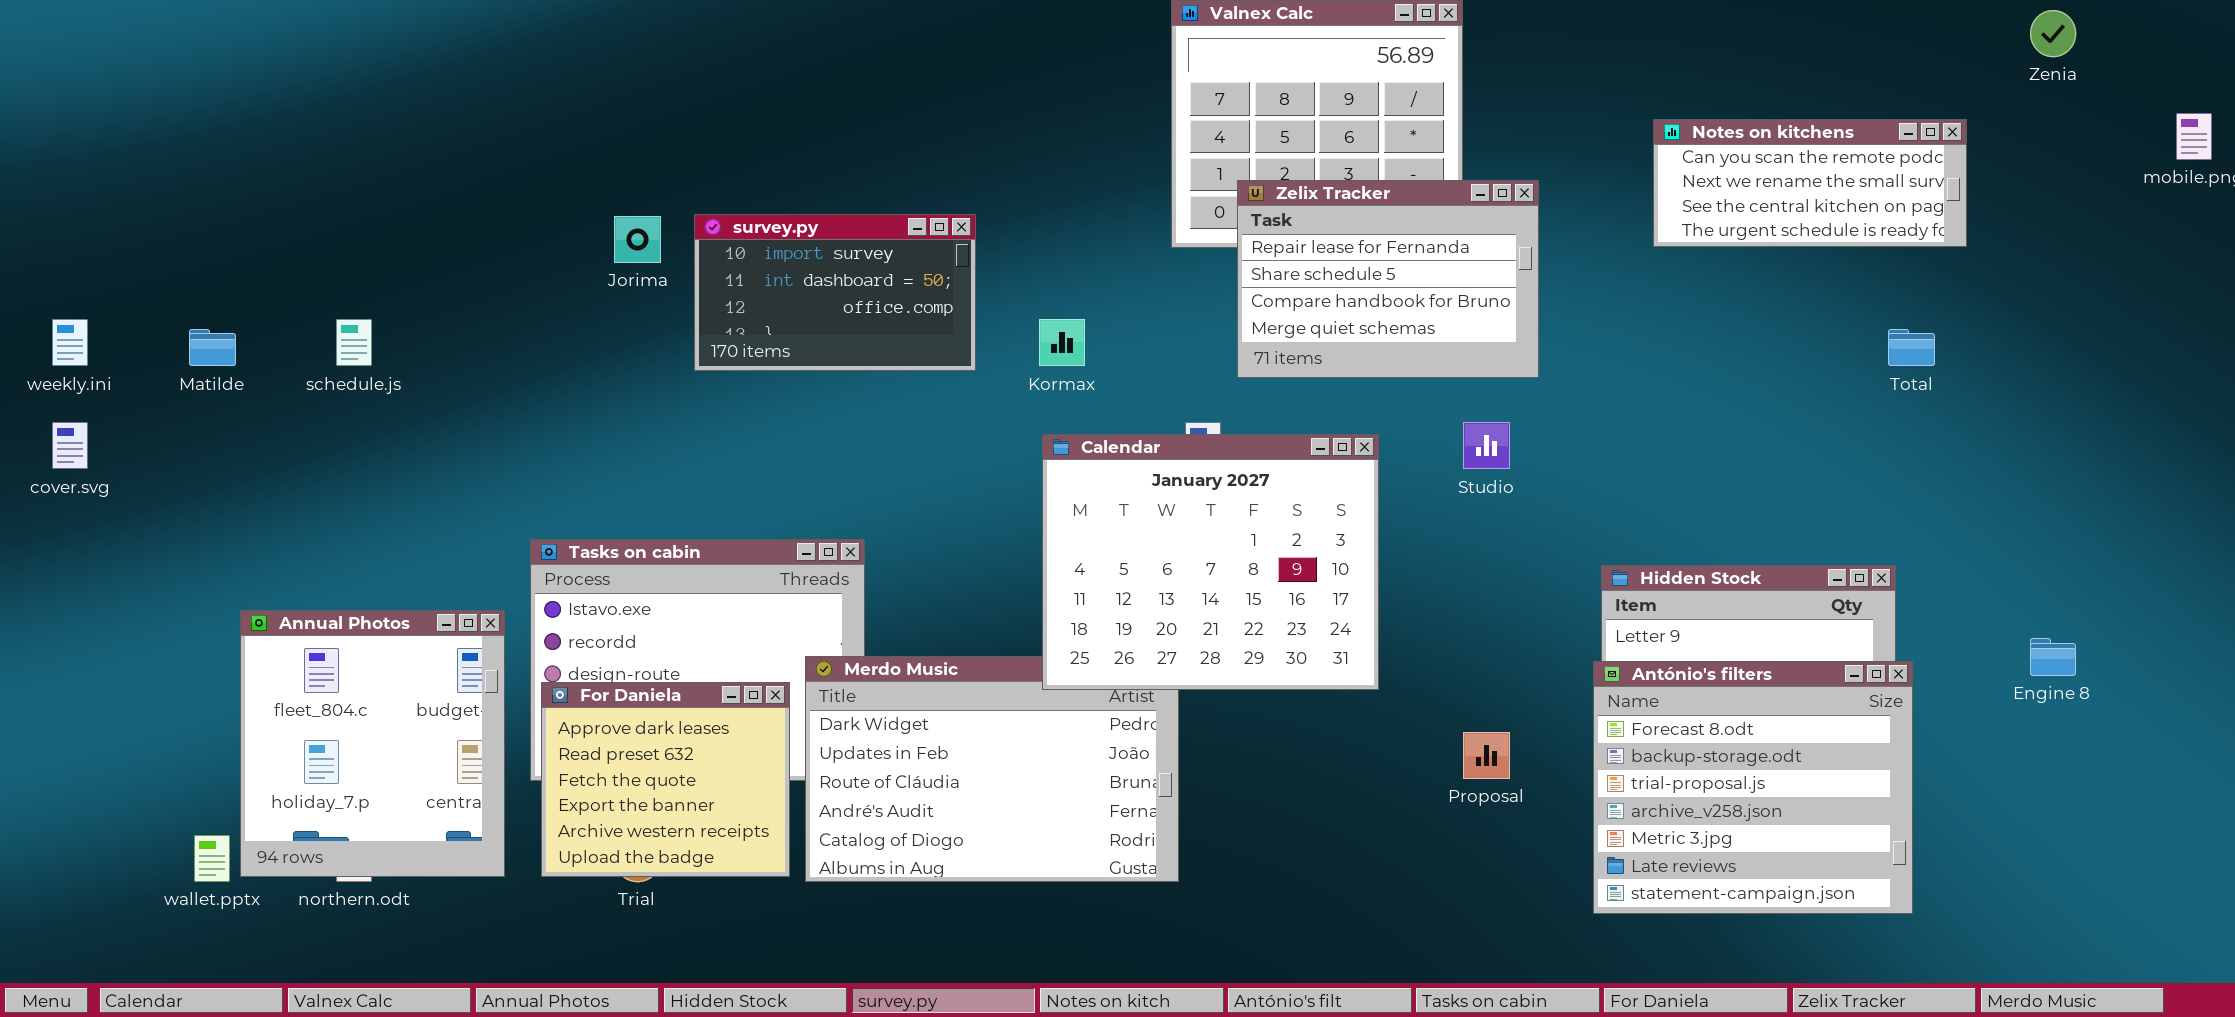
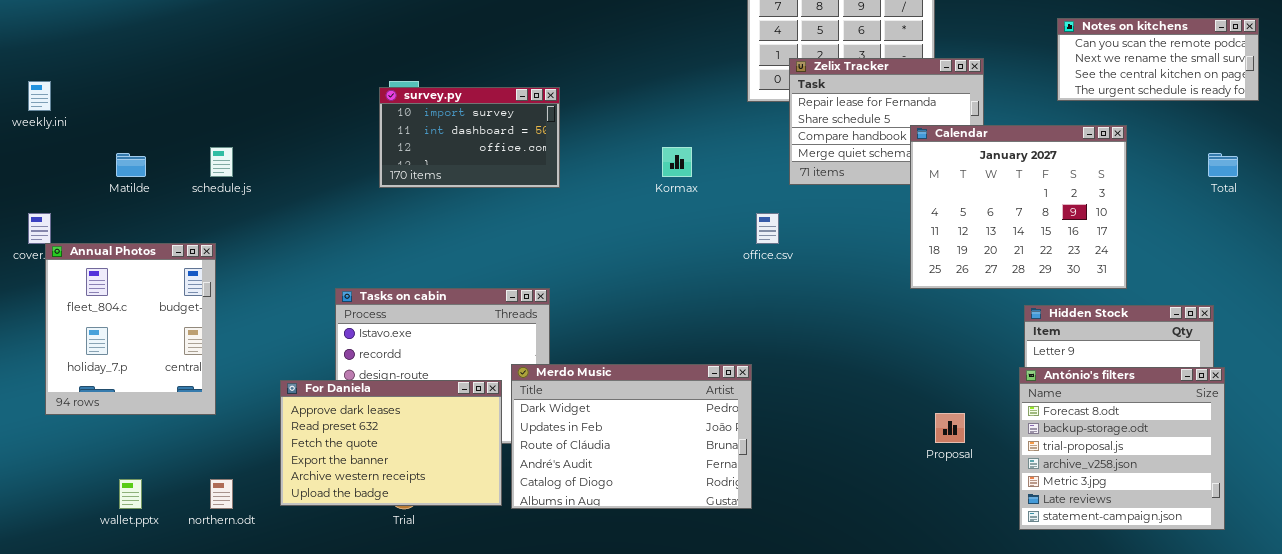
survey.py: [694,214,976,371] -> [379,87,560,188], moved
weekly.ini: [52,319,88,366] -> [28,81,51,111], moved
Calendar: [1042,434,1379,690] -> [910,125,1127,289], moved
Annual Photos: [240,610,505,877] -> [45,243,216,415], moved
For Daniela: [541,682,790,877] -> [280,380,502,506], resized

